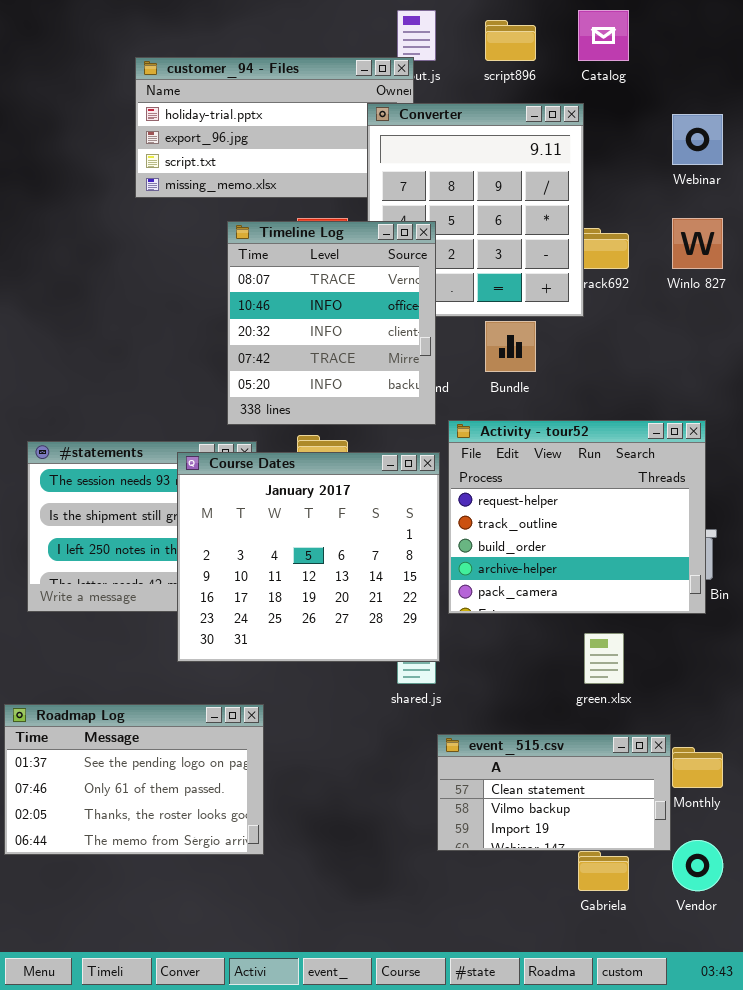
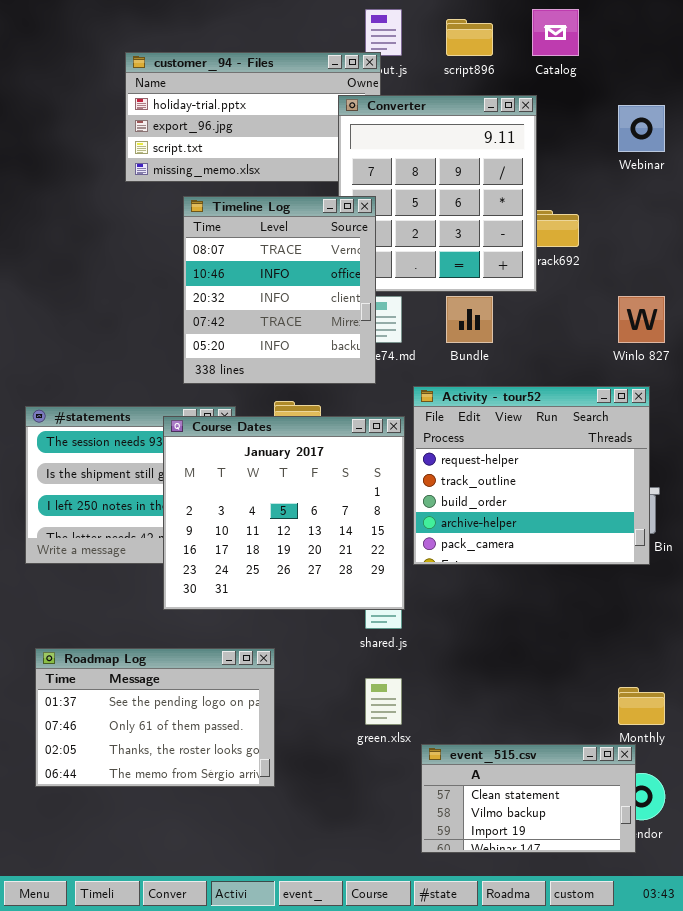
Winlo 827: [672,218,723,269] -> [618,296,665,343], moved
Timeline Log: [227,221,436,425] -> [183,196,376,384], moved
green.xlsx: [584,633,624,684] -> [365,678,402,725], moved
Roadmap Log: [4,704,264,855] -> [35,648,275,787], moved
event_515.csv: [437,734,671,851] -> [421,744,636,853], moved

